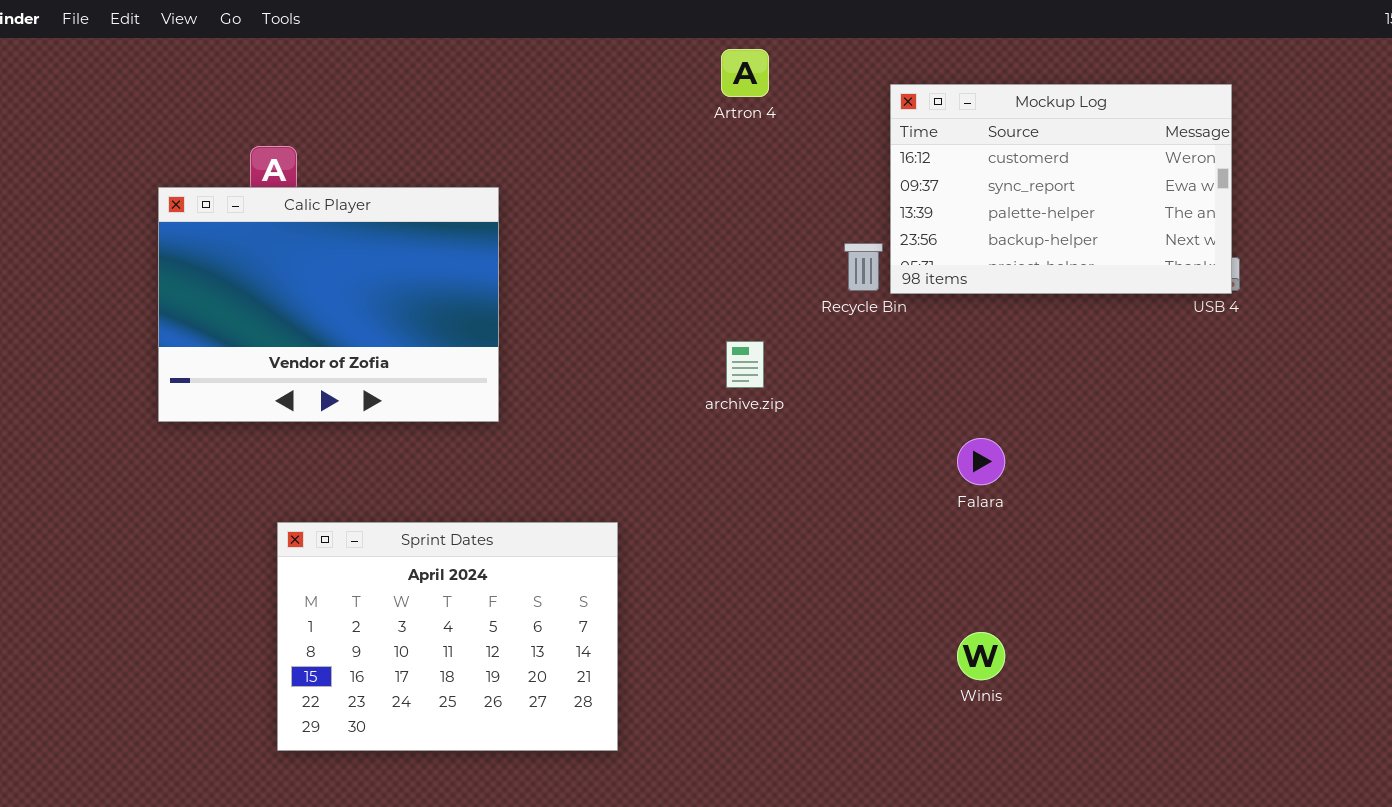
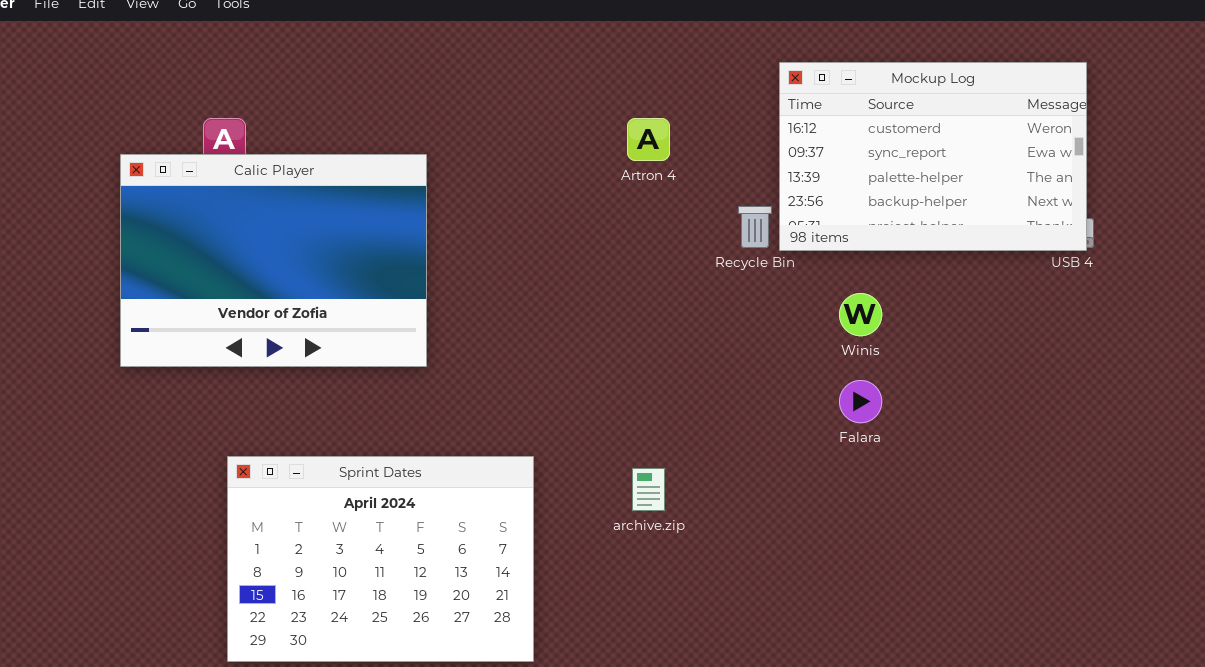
Artron 4: [721,49,769,97] -> [627,118,670,161], moved
archive.zip: [726,341,764,388] -> [632,468,665,511], moved
Winis: [957,632,1005,680] -> [839,293,882,336], moved

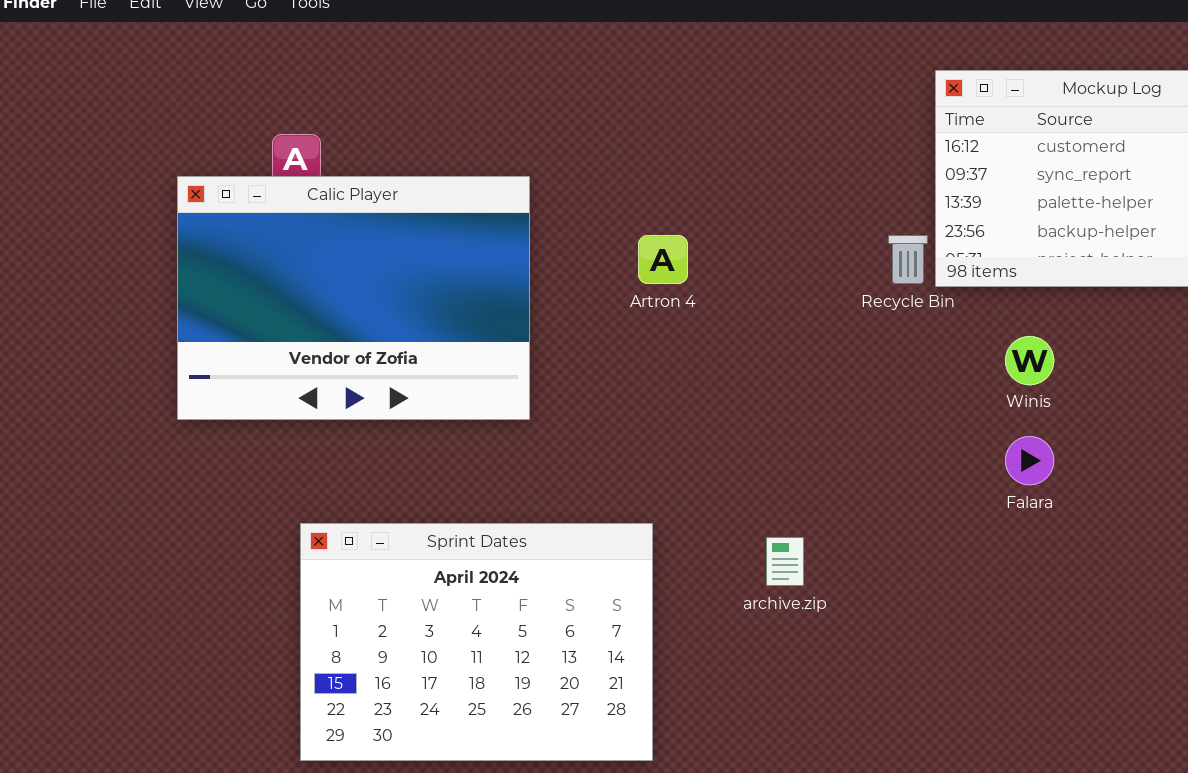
Artron 4: [627,118,670,161] -> [638,235,688,284], moved

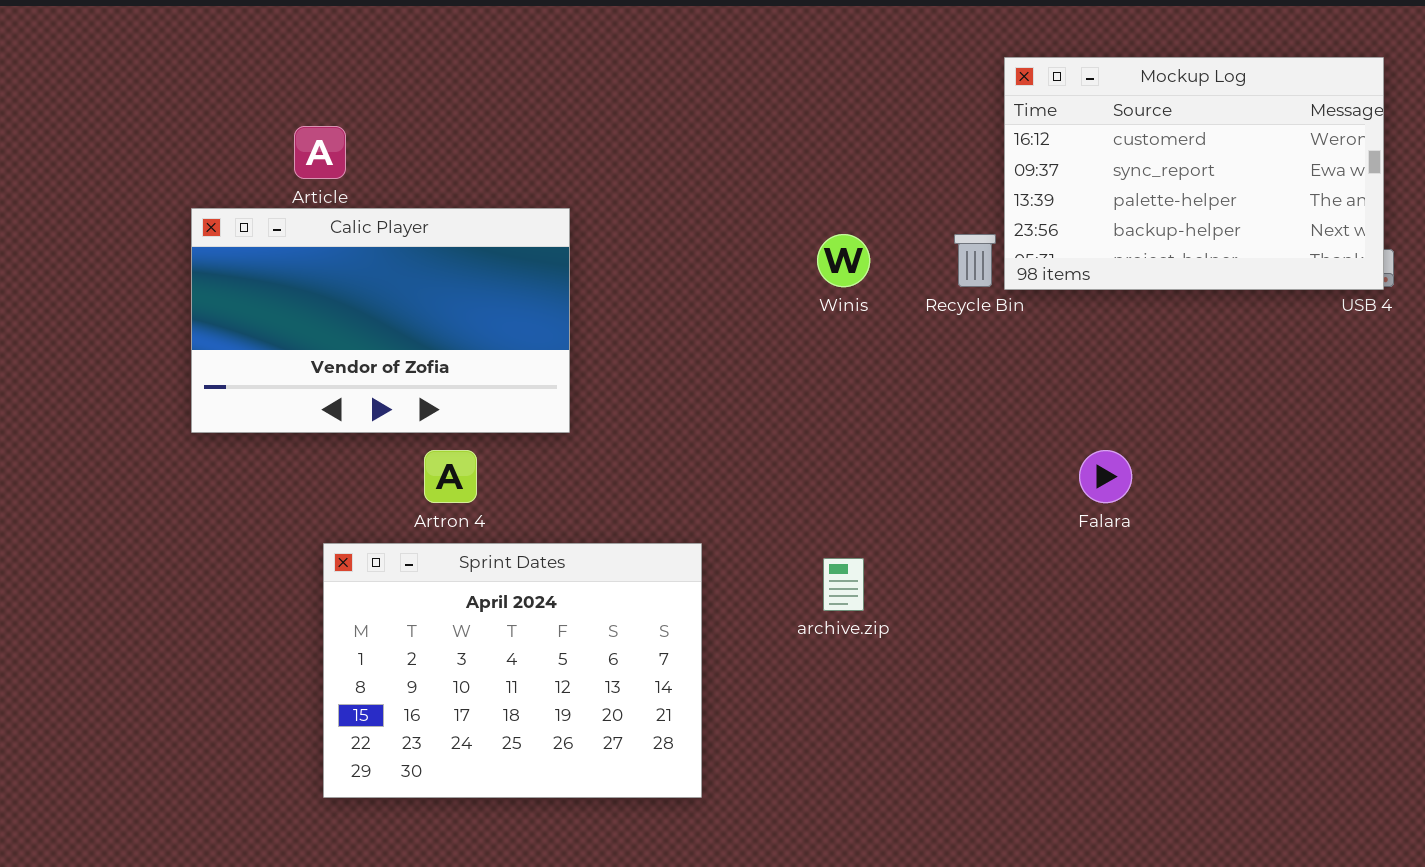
Calic Player: [177,176,530,420] -> [191,208,570,433], resized
Artron 4: [638,235,688,284] -> [424,450,477,503], moved
Winis: [1005,336,1054,385] -> [817,234,870,287], moved

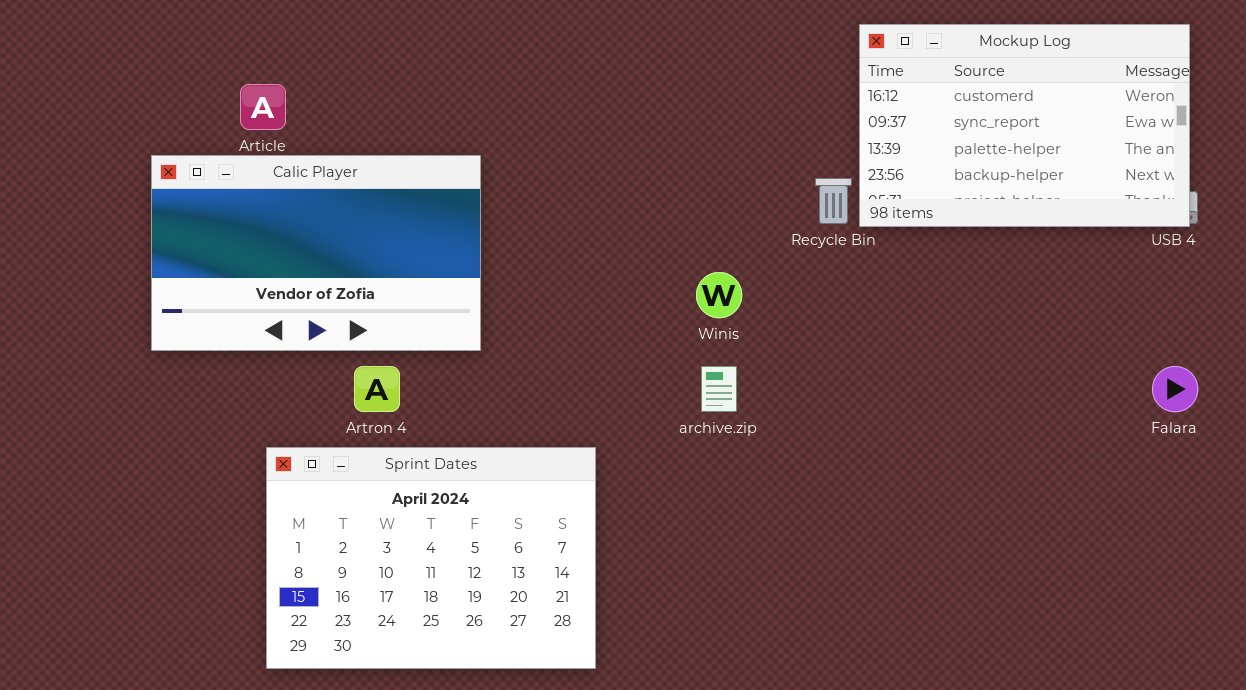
Winis: [817,234,870,287] -> [696,272,742,318], moved
Falara: [1079,450,1132,503] -> [1152,366,1198,412], moved
archive.zip: [823,558,864,611] -> [701,366,737,412], moved

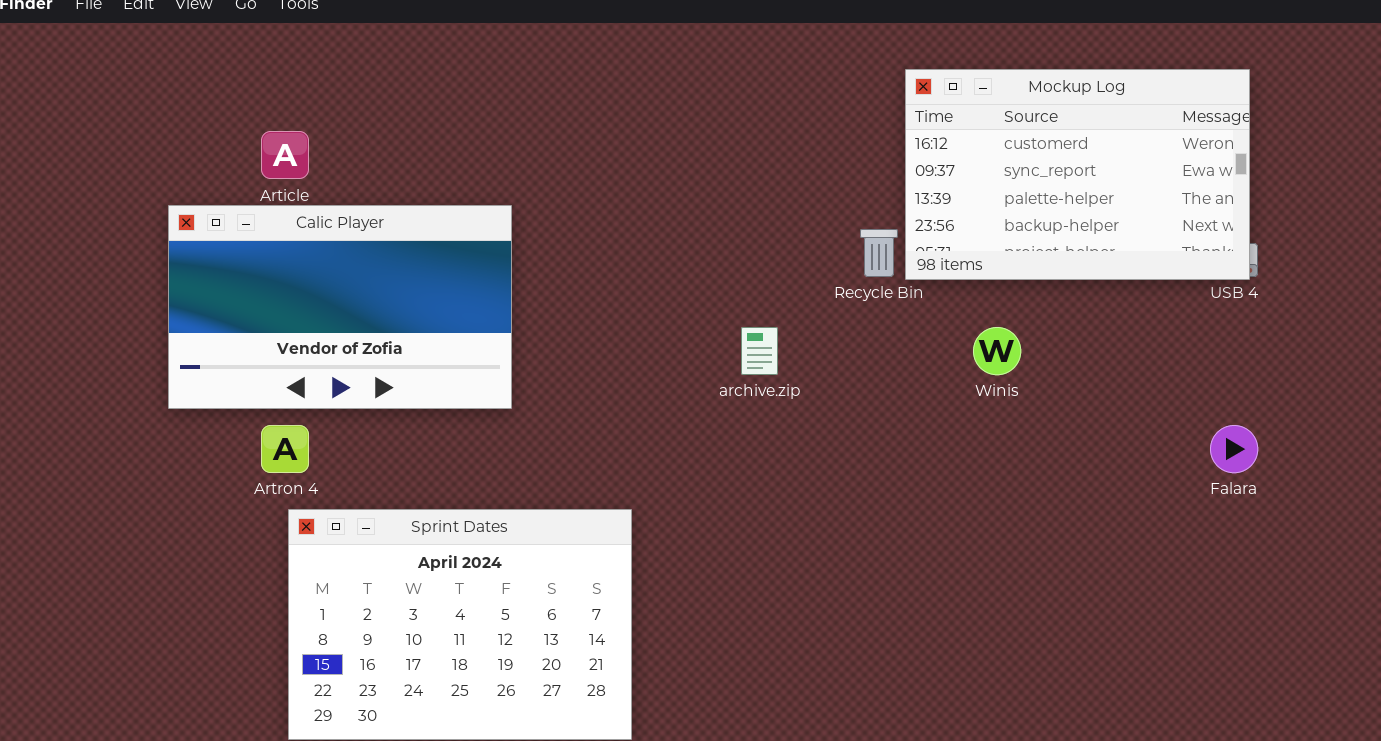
Winis: [696,272,742,318] -> [973,327,1021,375], moved
Artron 4: [354,366,400,412] -> [261,425,309,473], moved
archive.zip: [701,366,737,412] -> [741,327,778,375], moved

